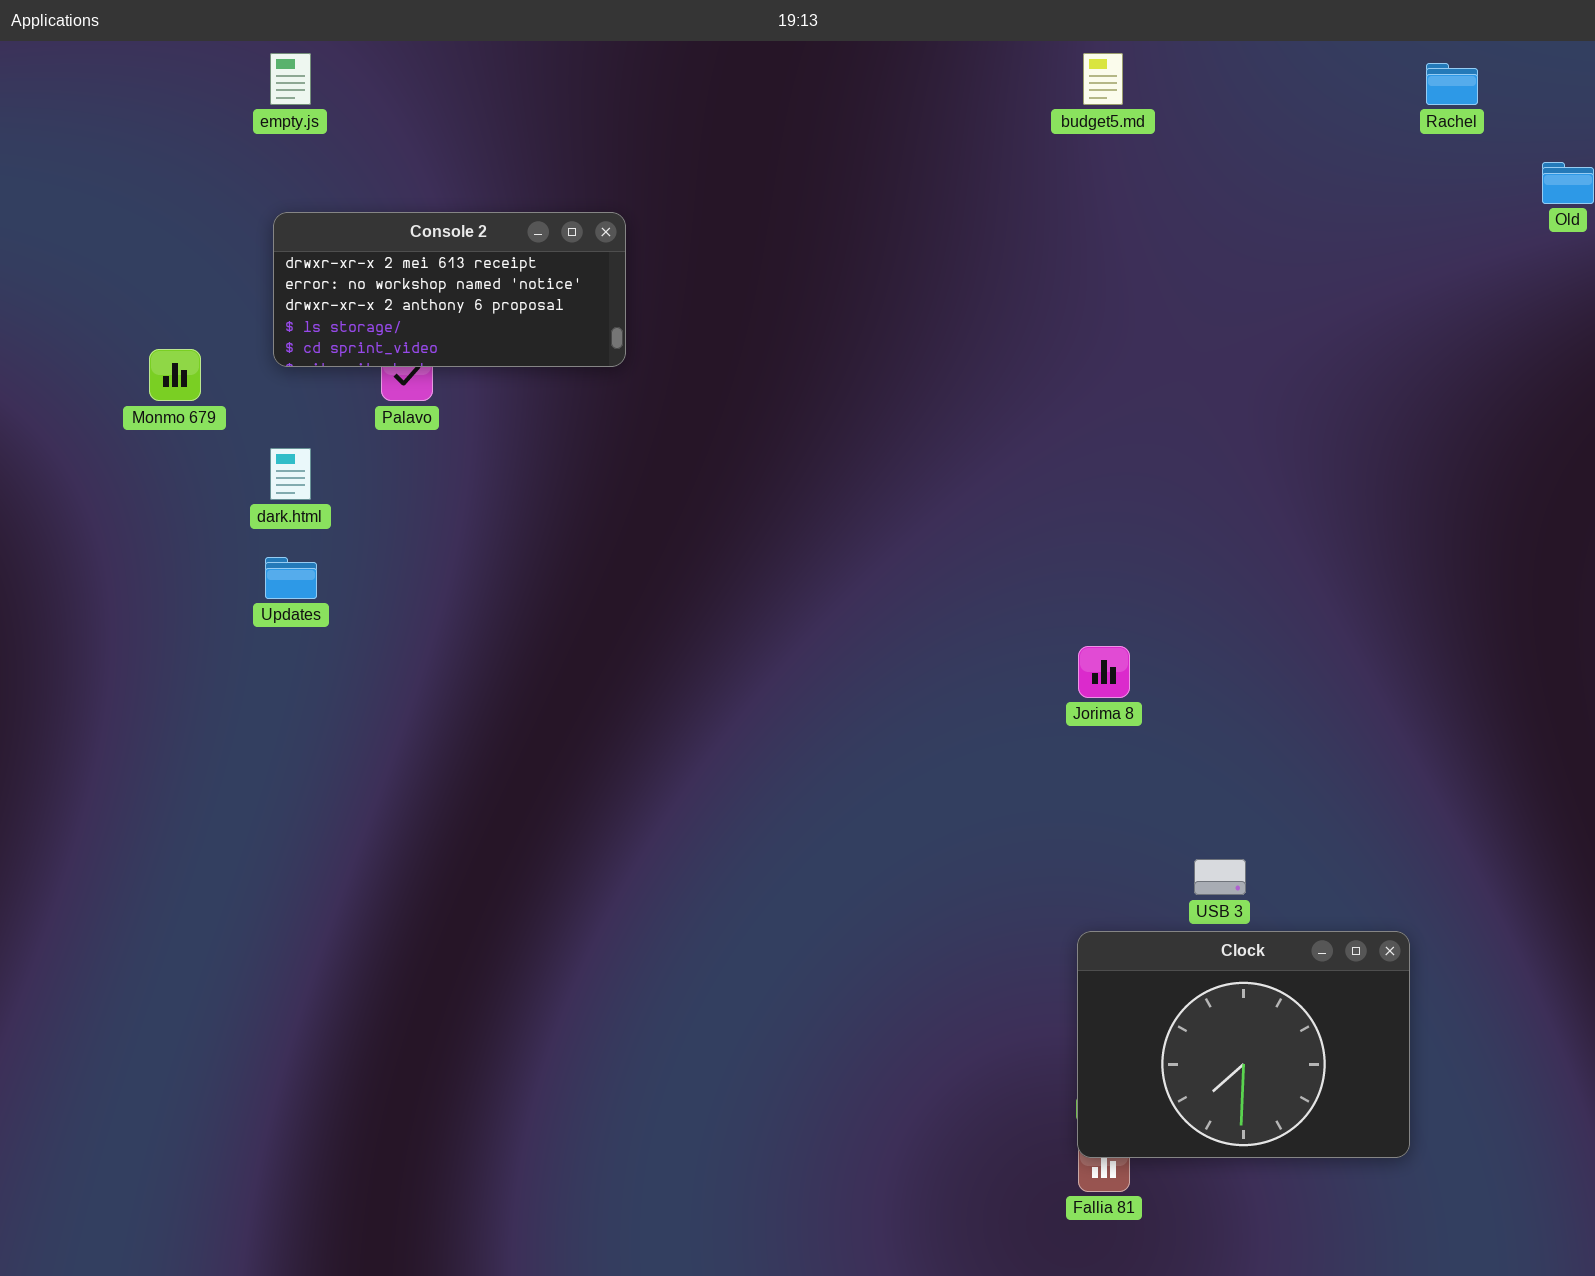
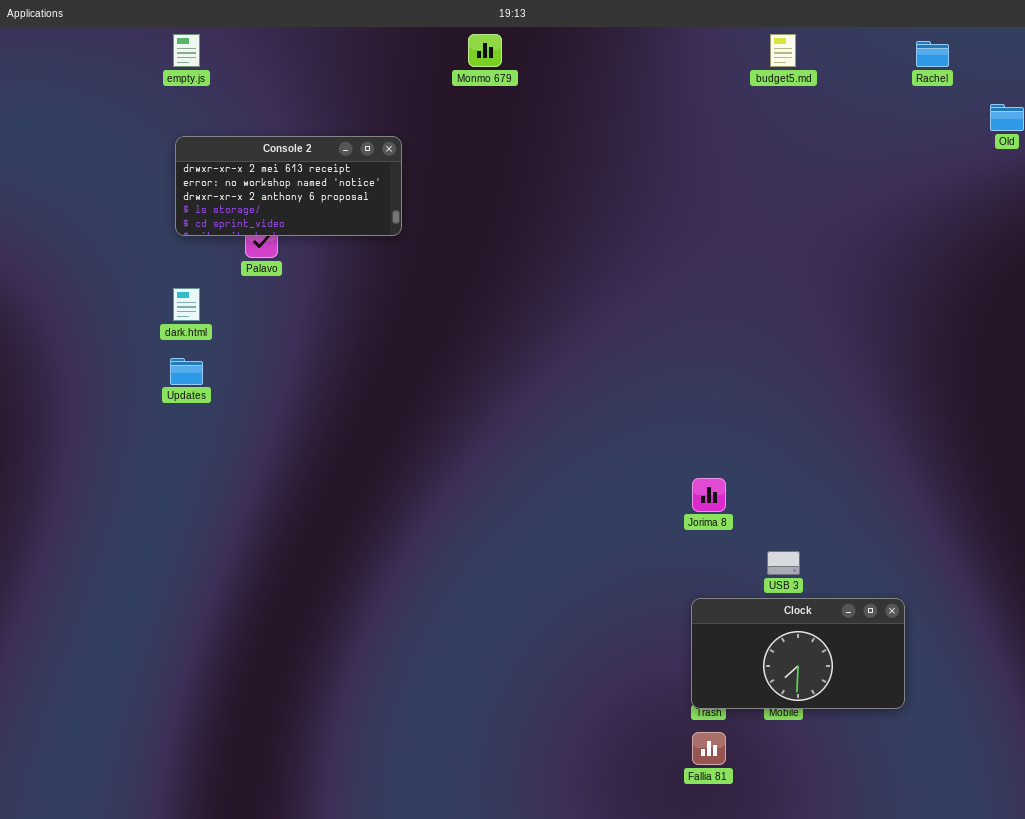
budget5.md: [1083,53,1123,105] -> [770,34,796,67], moved
Monmo 679: [149,349,201,401] -> [468,34,502,67], moved
Jorima 8: [1078,646,1130,698] -> [692,478,726,512], moved
Clock: [1077,931,1410,1158] -> [691,598,905,709], resized

